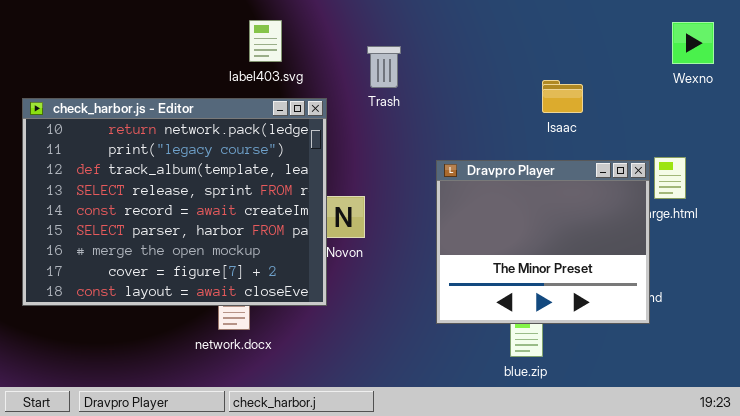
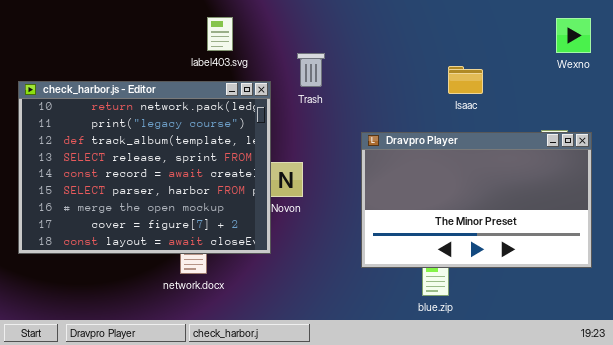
Trash: [367,46,401,88] -> [297,53,325,87], moved
Dravpro Player: [436,160,650,324] -> [361,132,592,268], resized

